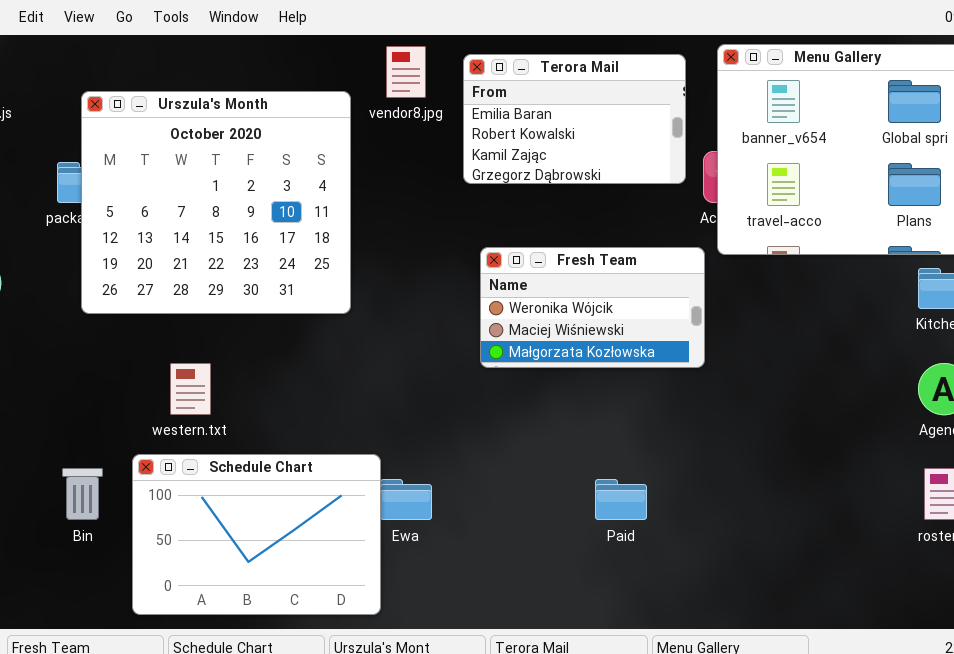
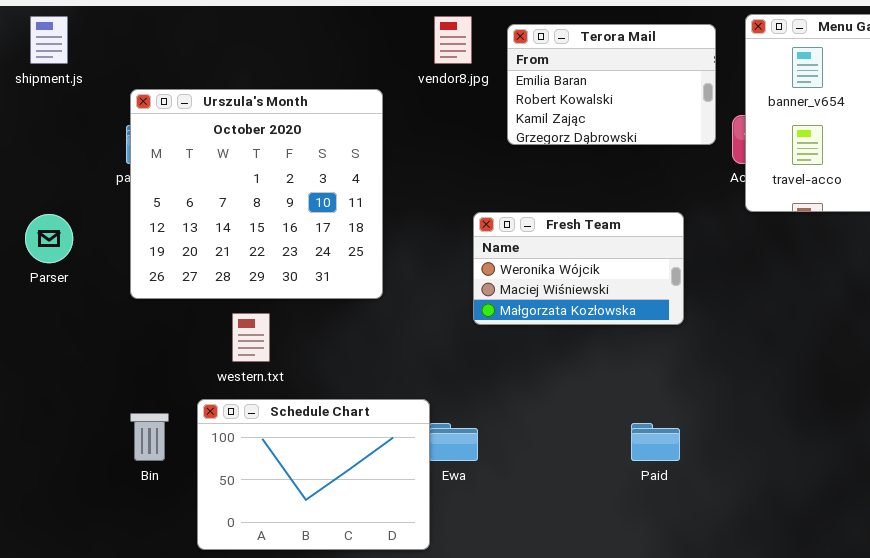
Urszula's Month: [81,91,351,314] -> [130,89,383,299], moved
Fresh Team: [480,247,705,368] -> [473,212,684,325], moved

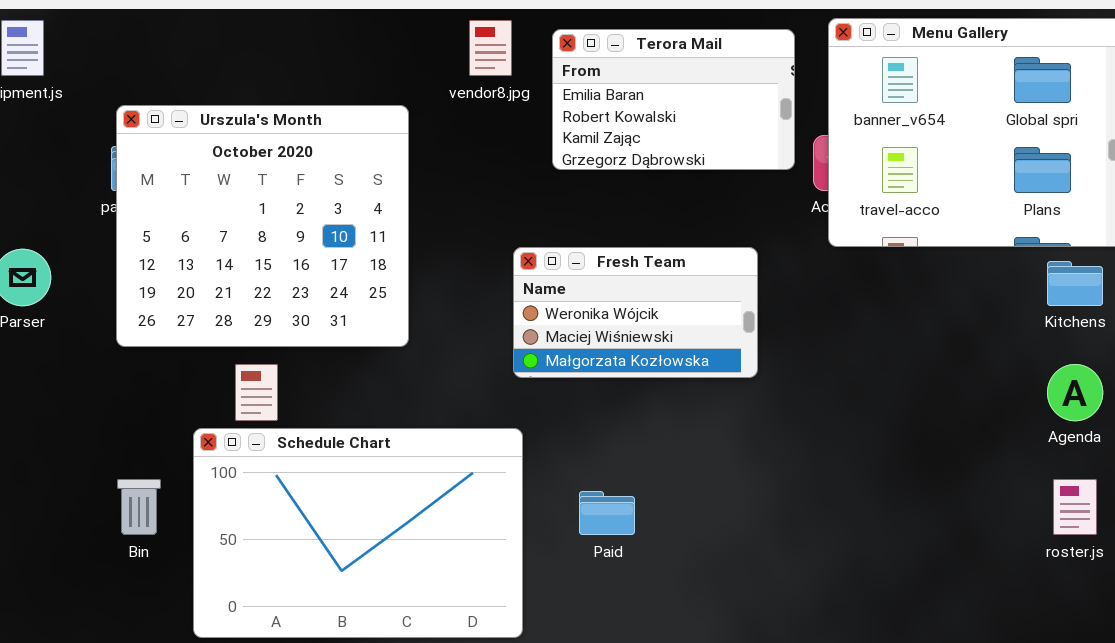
Schedule Chart: [197,399,430,550] -> [193,428,523,638], resized
Paid: [631,423,680,461] -> [579,491,635,535], moved

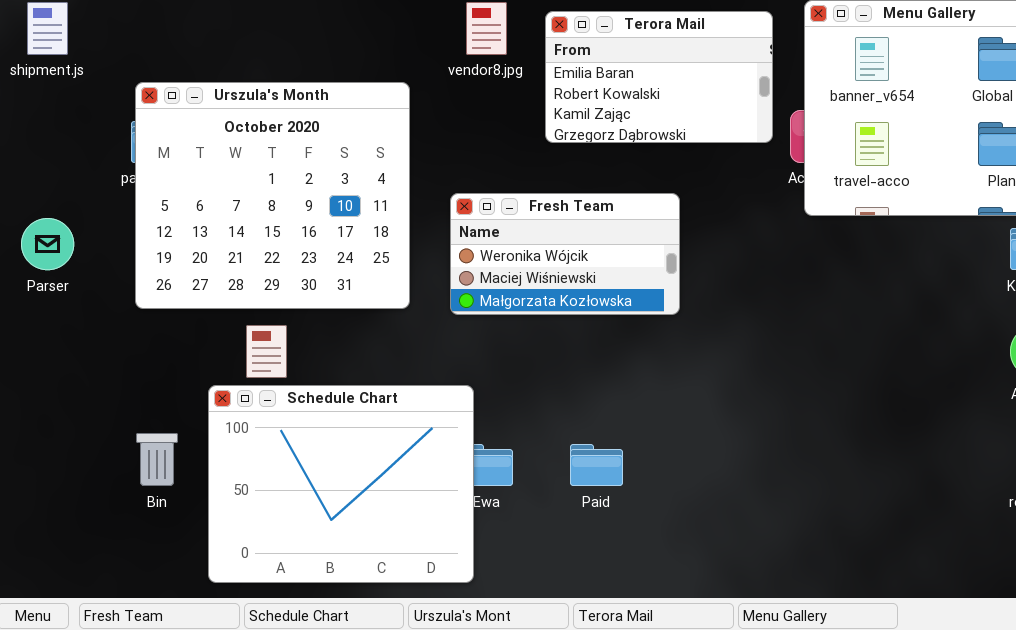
Fresh Team: [513,247,758,378] -> [450,193,680,315], moved
Schedule Chart: [193,428,523,638] -> [208,385,474,583], resized

